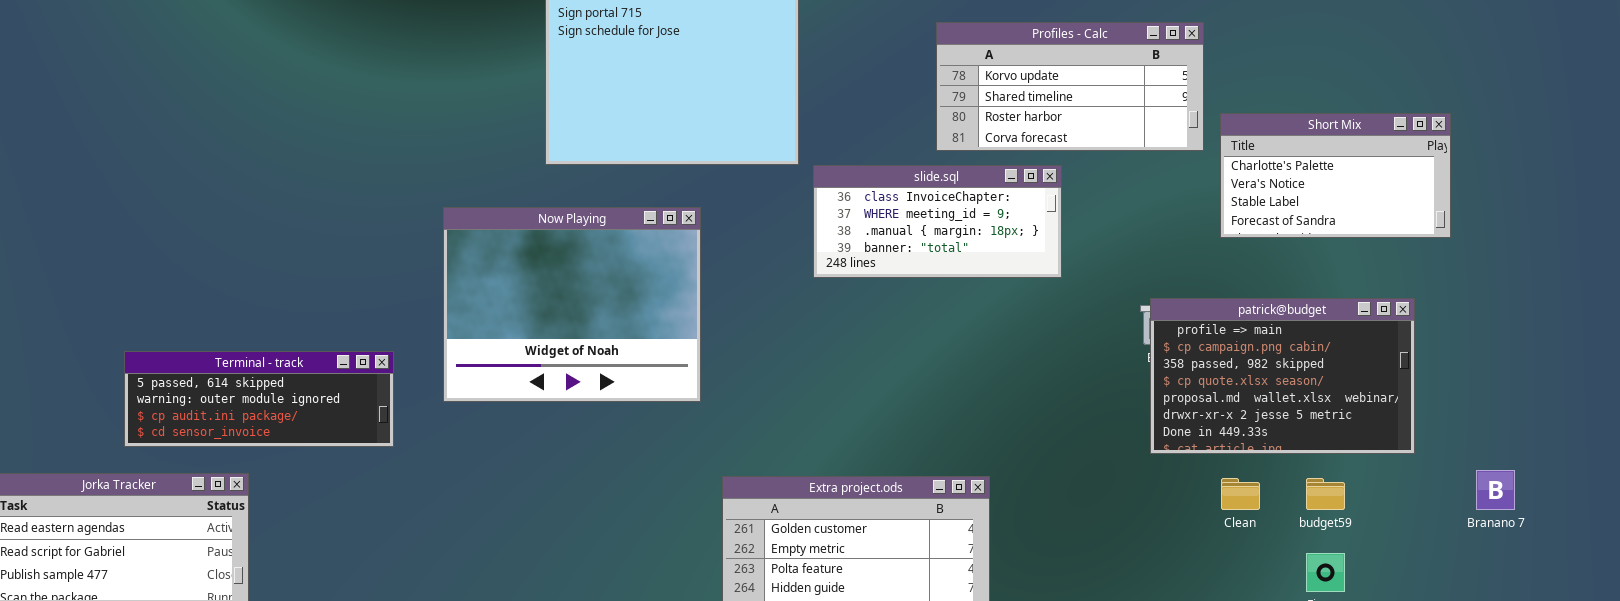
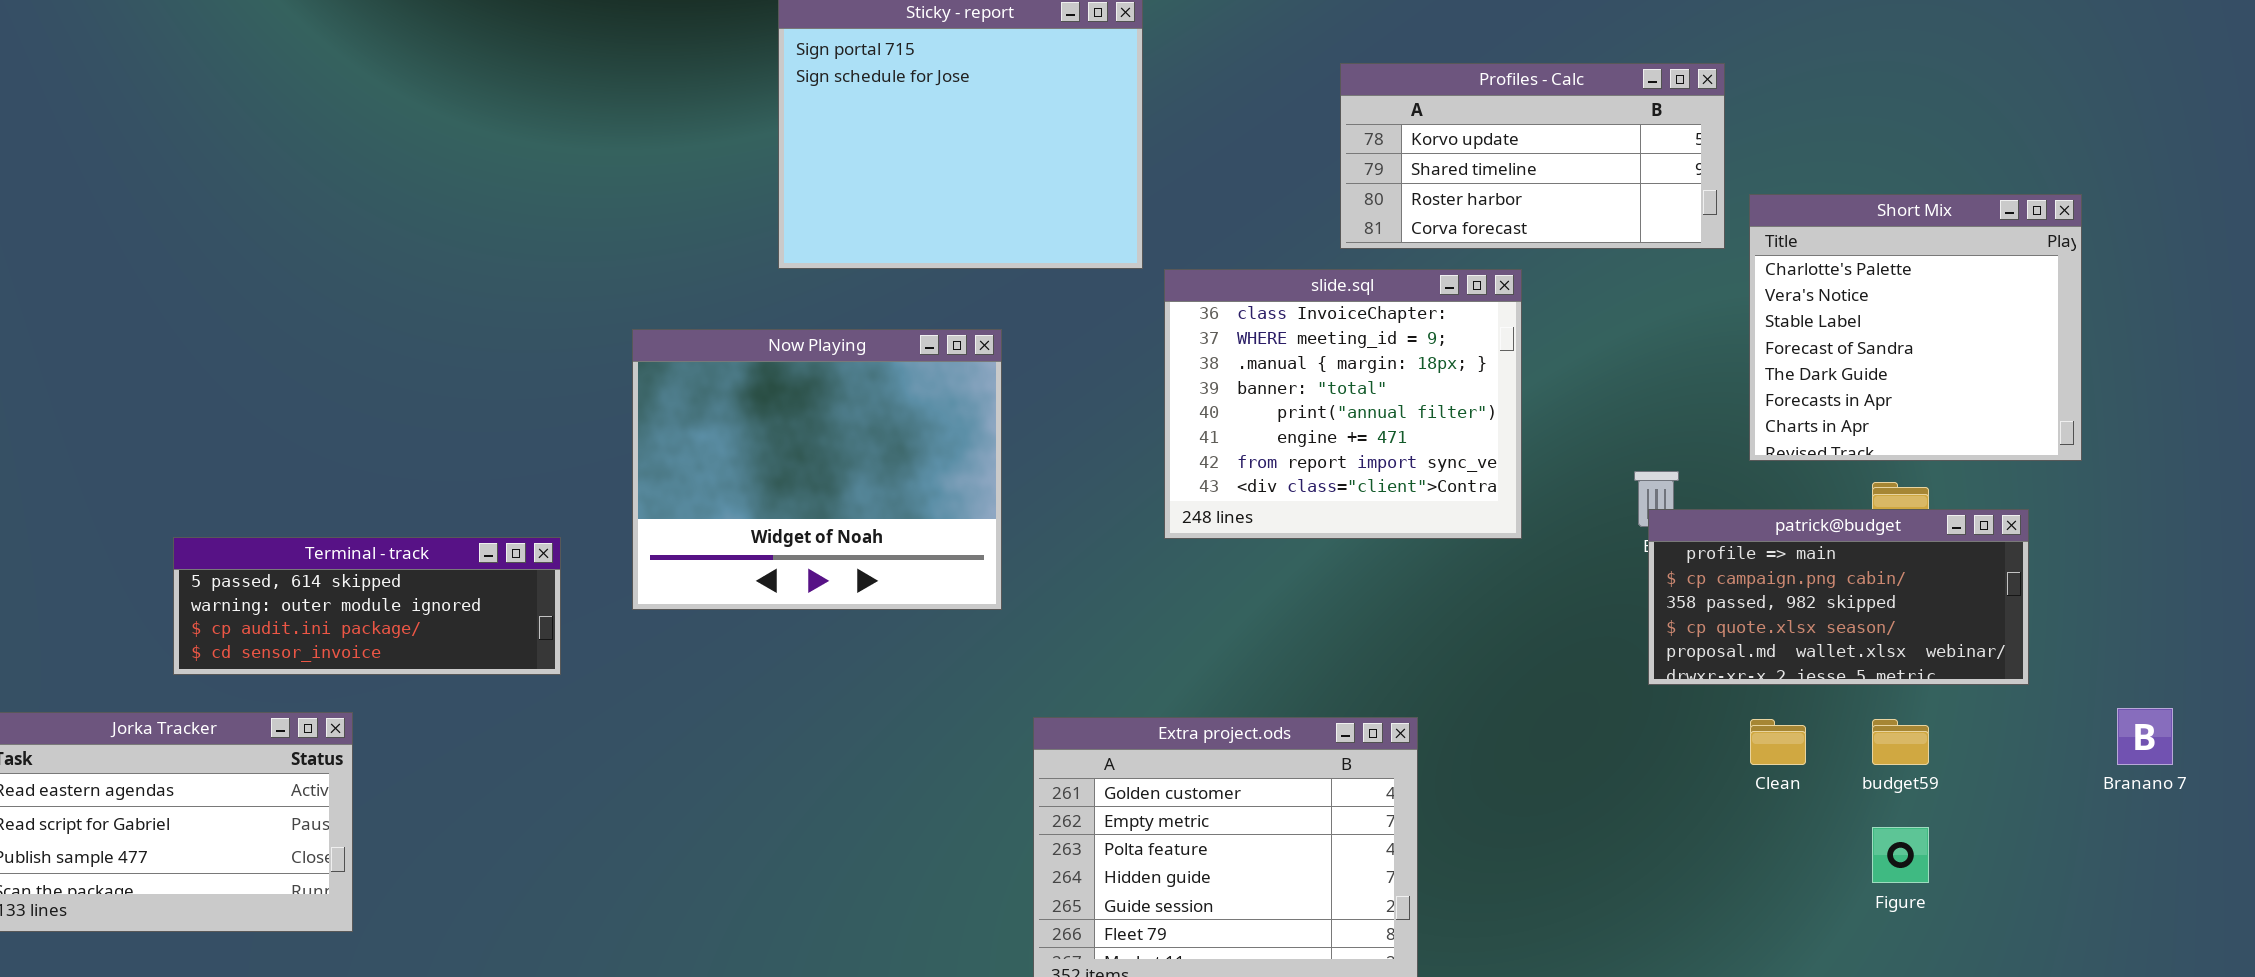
Short Mix: [1220,113,1451,238] -> [1749,194,2082,461], resized
slide.sql: [813,165,1062,278] -> [1164,269,1522,539], resized
patrick@budget: [1150,298,1415,454] -> [1648,509,2029,685], resized

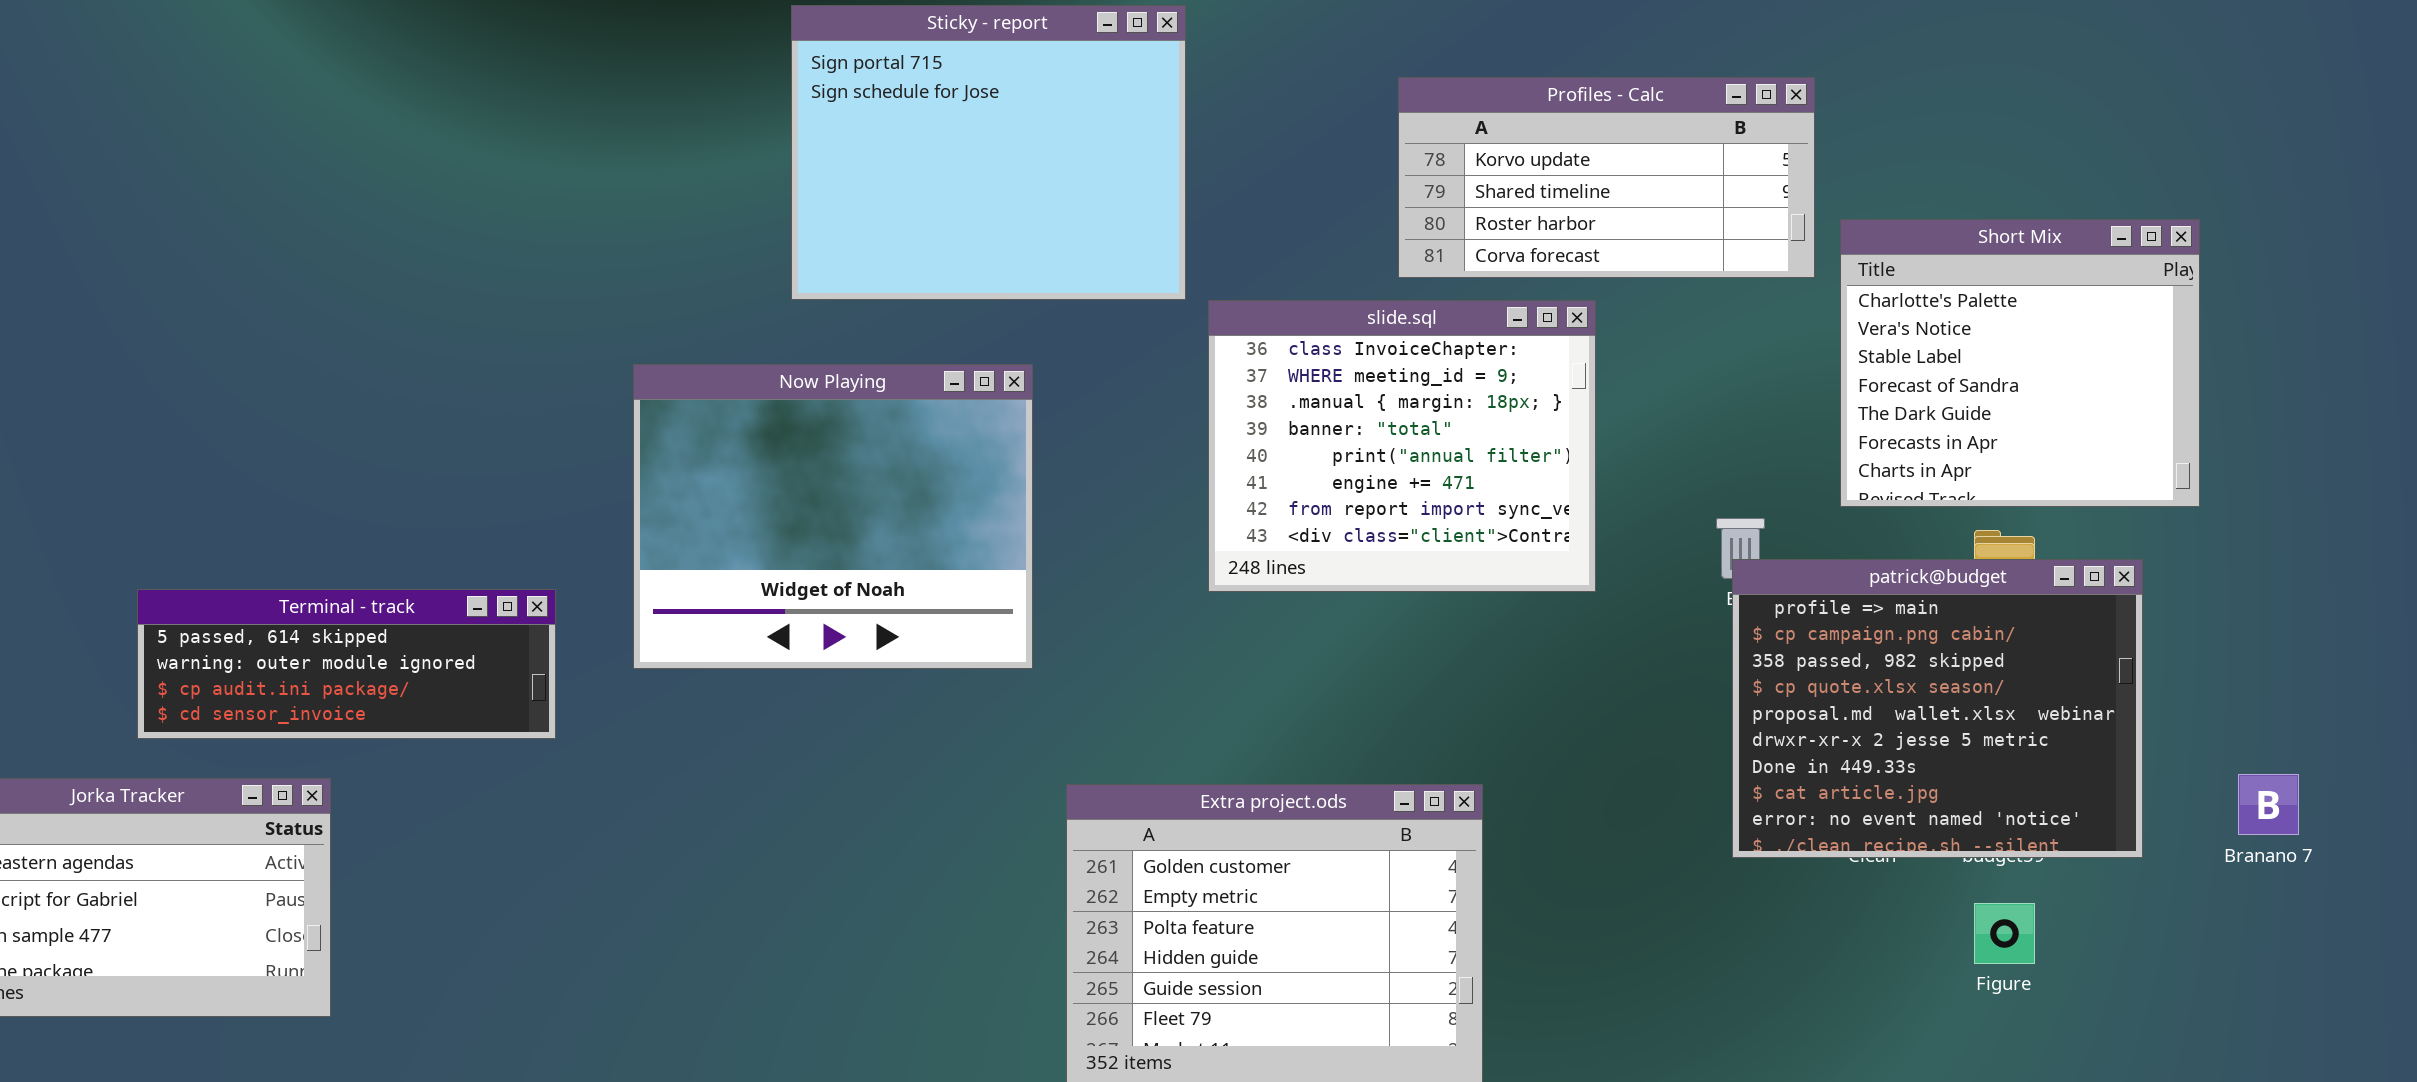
patrick@budget: [1648,509,2029,685] -> [1732,559,2143,858], resized

